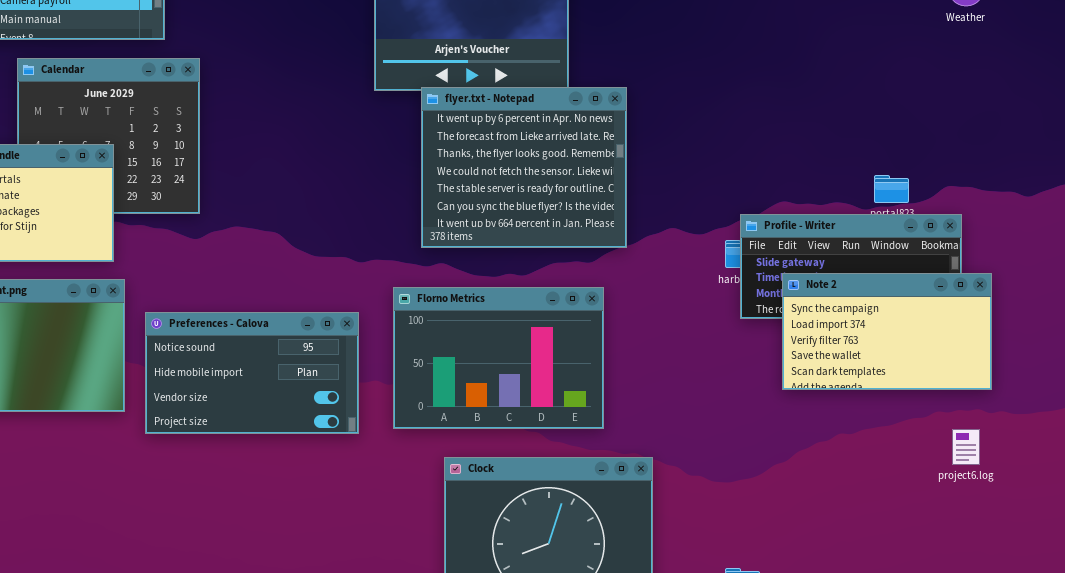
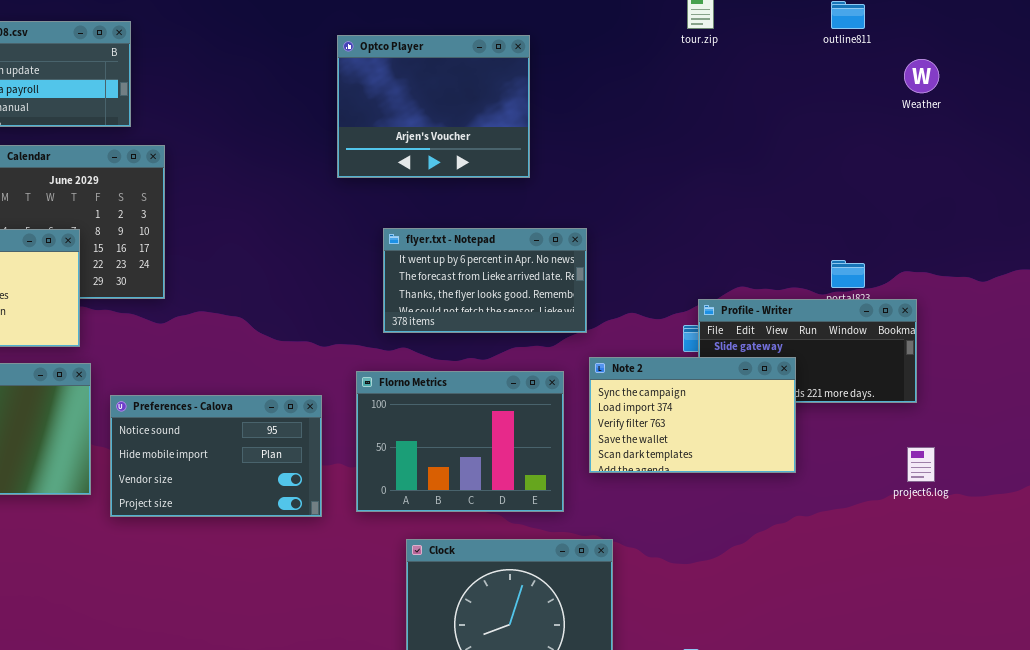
flyer.txt - Notepad: [421,87,627,248] -> [383,228,587,333], resized
Note 2: [782,273,992,390] -> [589,357,796,473], moved
project6.log: [952,429,980,465] -> [907,447,935,482], moved

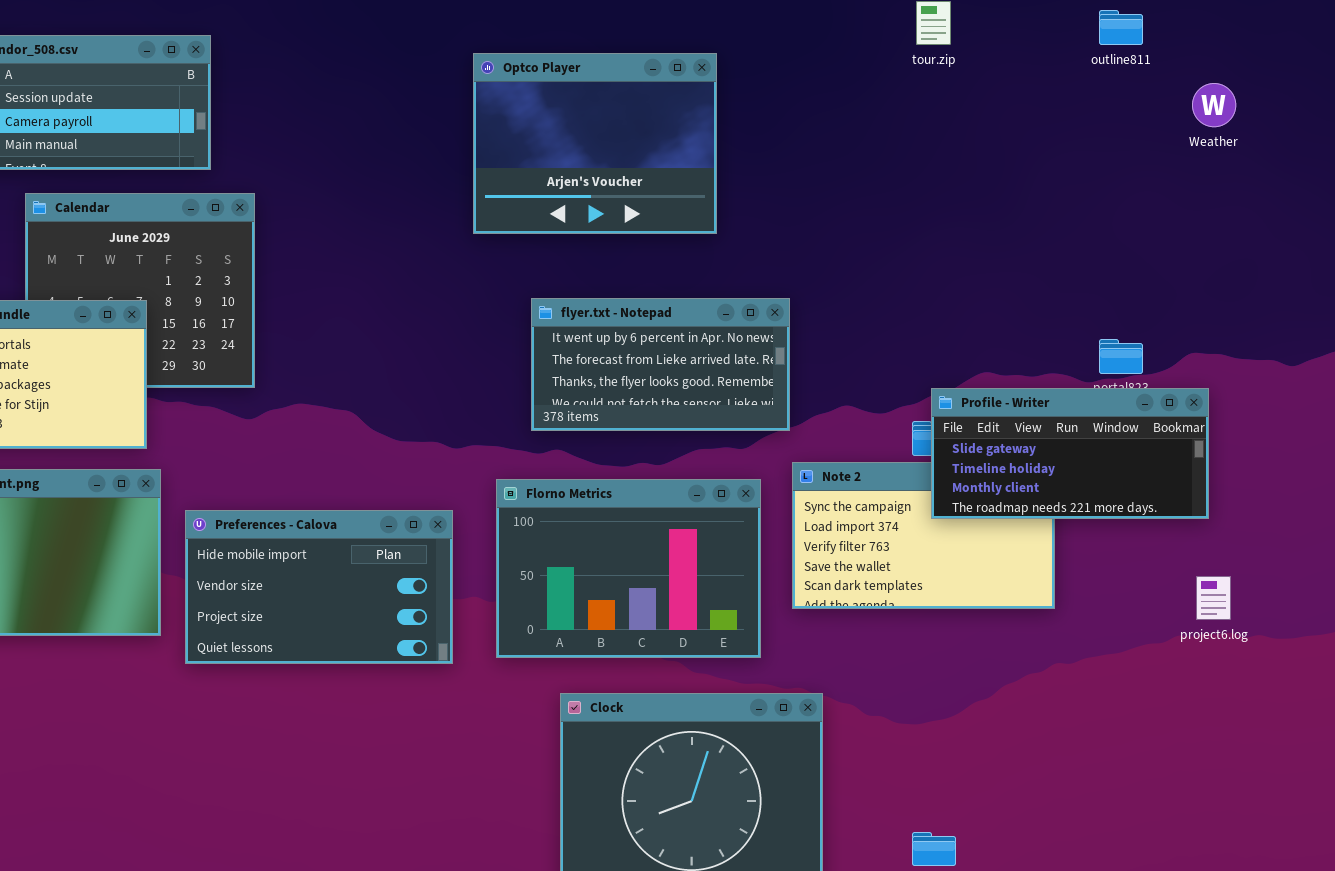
Profile - Writer: [698,299,917,403] -> [931,388,1209,519], raised
Preferences - Calova: [110,395,322,517] -> [185,510,453,664], scrolled down 1 row

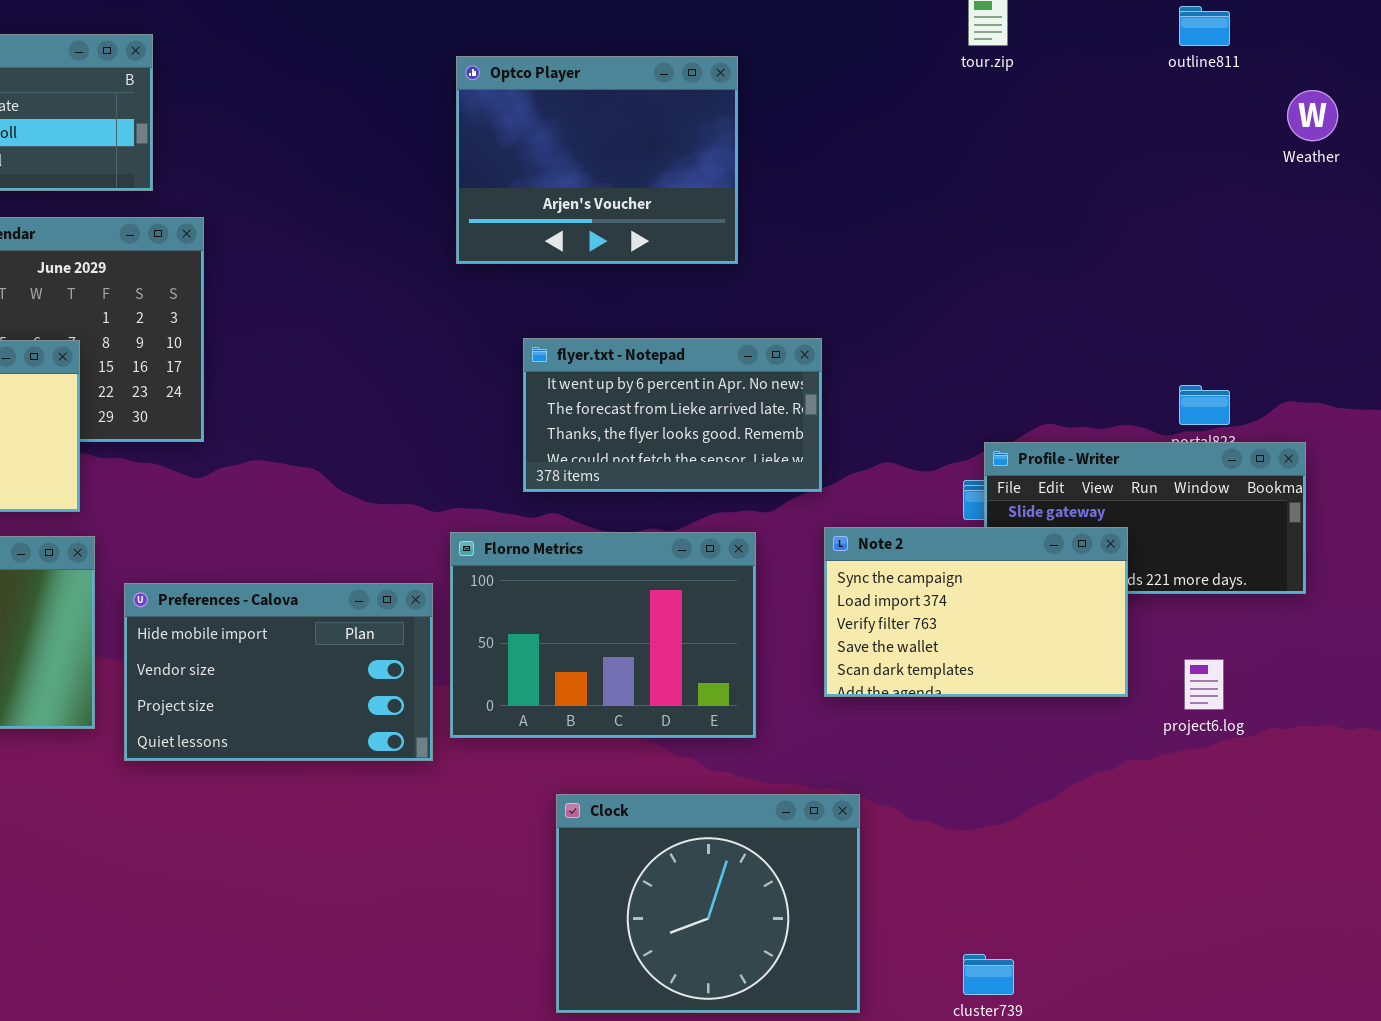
Note 2: [792,462,1055,609] -> [824,527,1128,697], raised
Florno Metrics: [496,479,761,658] -> [450,532,756,738], moved
project6.log: [1196,576,1231,620] -> [1184,659,1224,710], moved

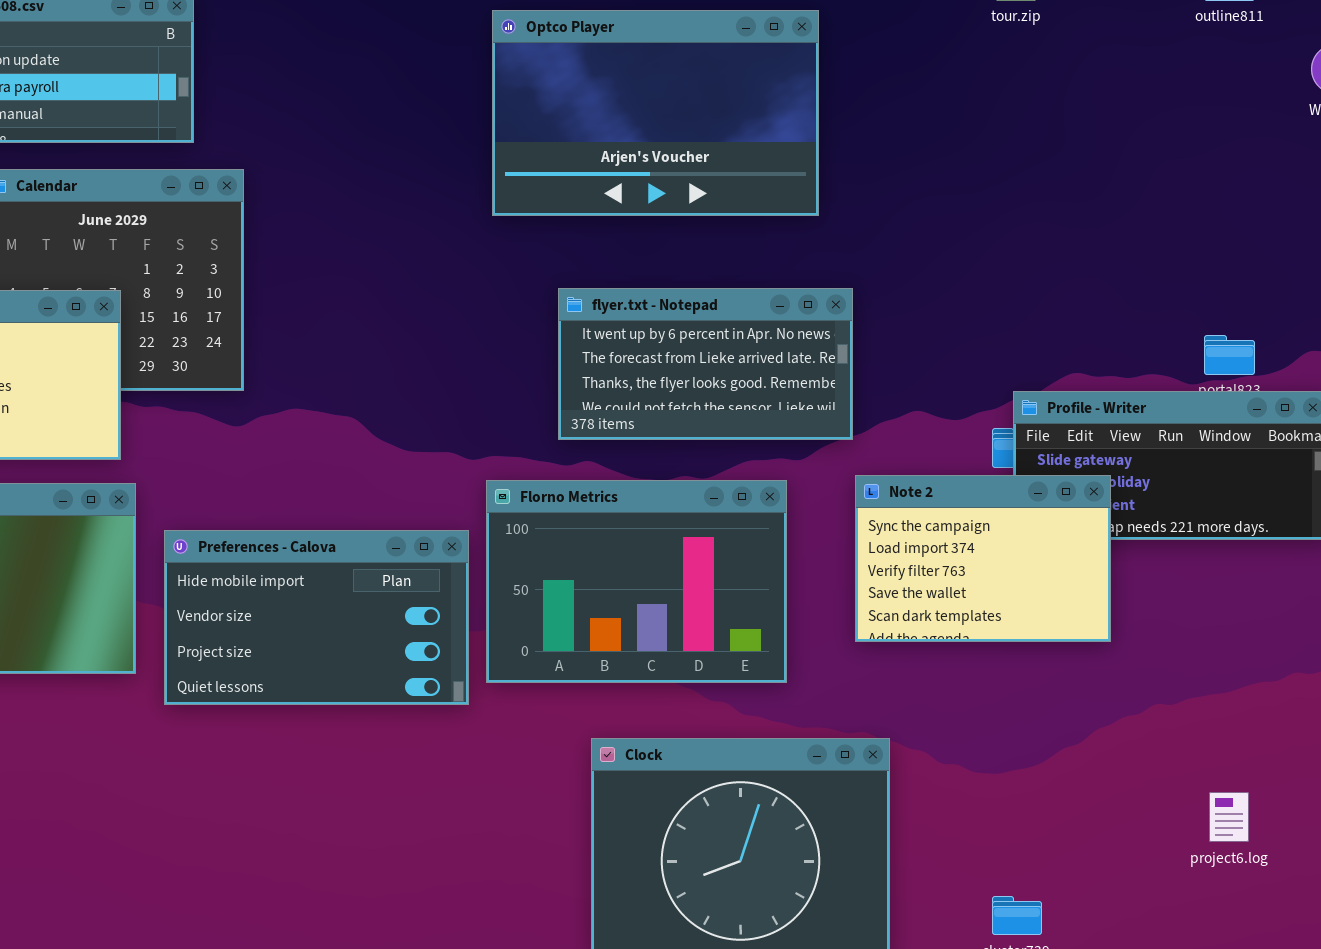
Optco Player: [456,56,738,264] -> [492,10,819,216], resized
Note 2: [824,527,1128,697] -> [855,475,1111,642], resized
project6.log: [1184,659,1224,710] -> [1209,792,1249,842], moved

